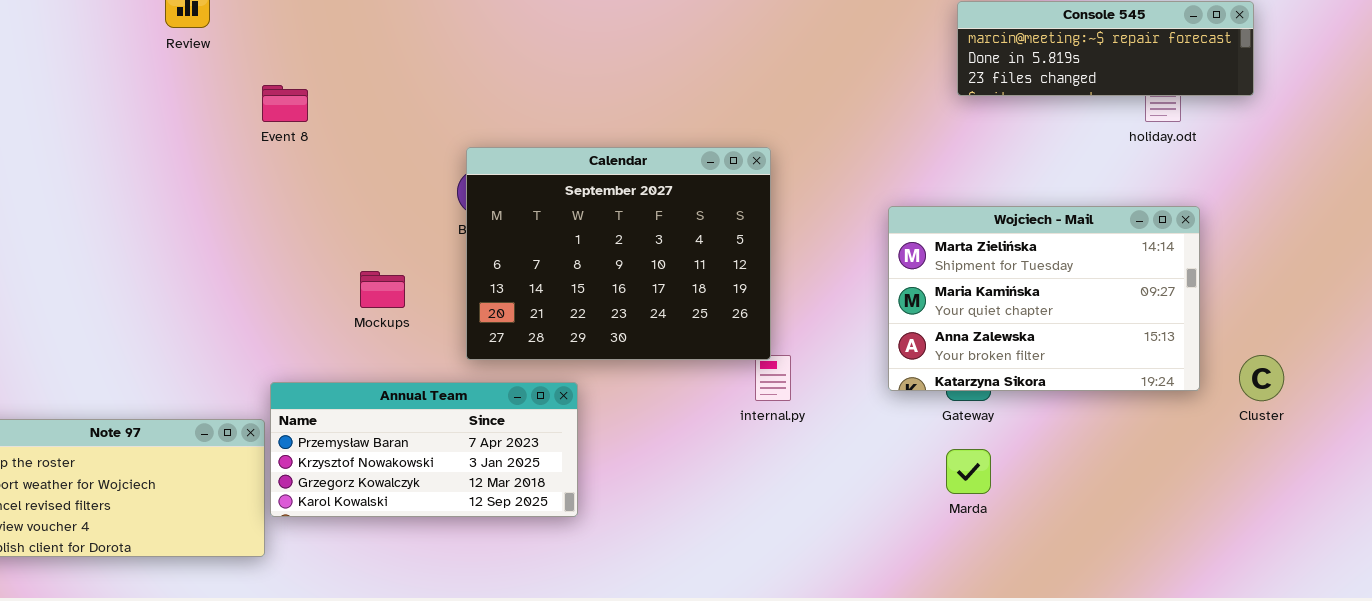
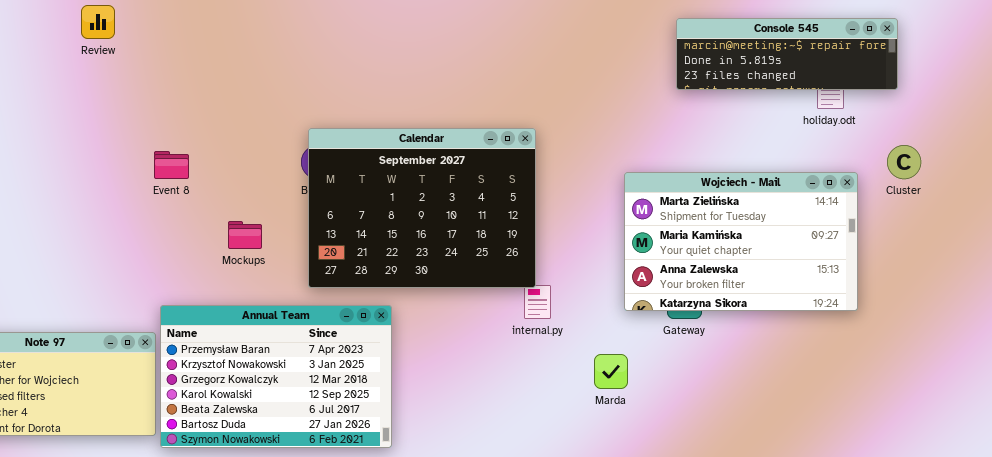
Event 8: [262,85,308,122] -> [154,151,189,179], moved
Cluster: [1239,355,1284,401] -> [887,145,921,179], moved
Annual Team: [270,382,578,517] -> [160,305,392,448], resized
Marda: [946,449,991,494] -> [594,354,628,389], moved

